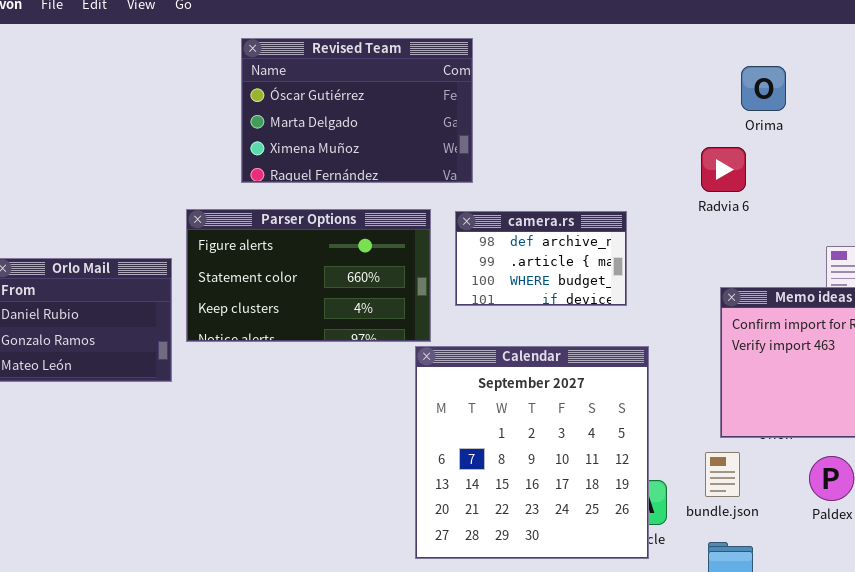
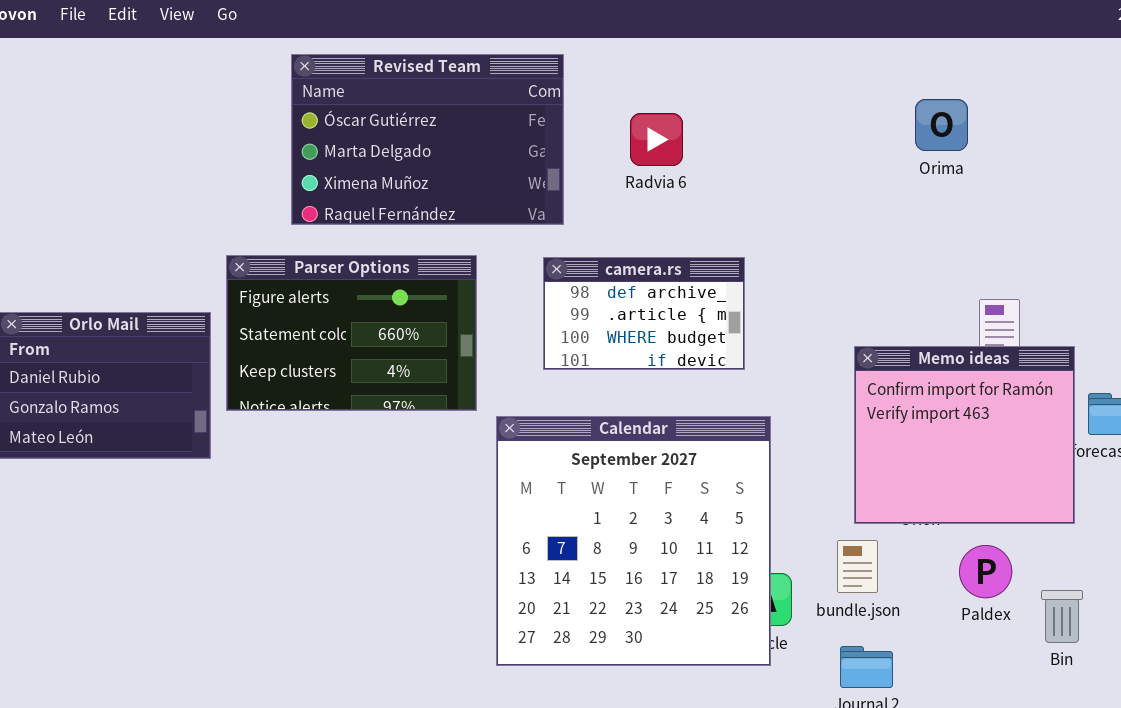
Orima: [741,66,786,111] -> [915,99,968,151], moved
Radvia 6: [701,147,746,192] -> [630,113,683,166], moved
Parser Options: [186,209,431,342] -> [226,255,477,411], resized

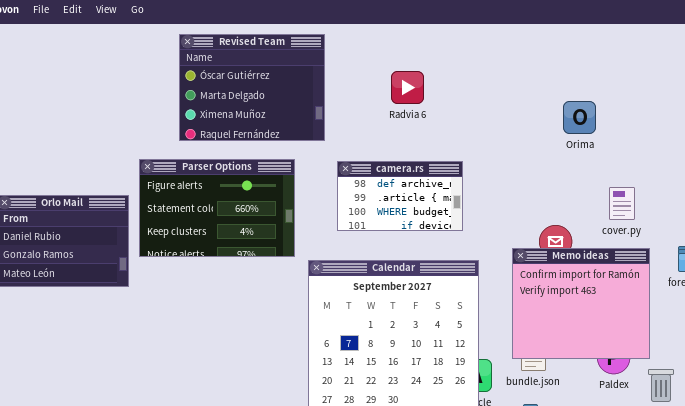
Revised Team: [291,54,564,225] -> [179,34,325,141], resized
Orima: [915,99,968,151] -> [563,101,596,134], moved
Memo ideas: [854,346,1075,524] -> [512,248,650,359], moved

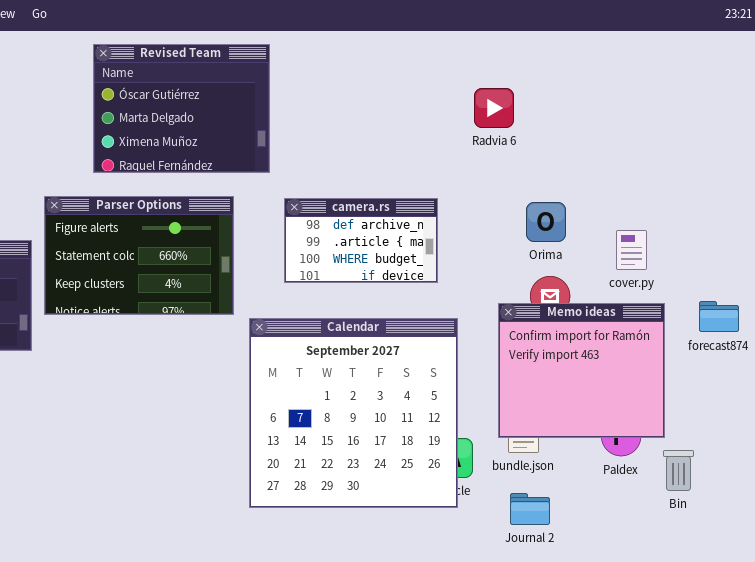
Radvia 6: [391,71,424,104] -> [474,88,514,128], moved
Orima: [563,101,596,134] -> [526,202,566,242], moved

